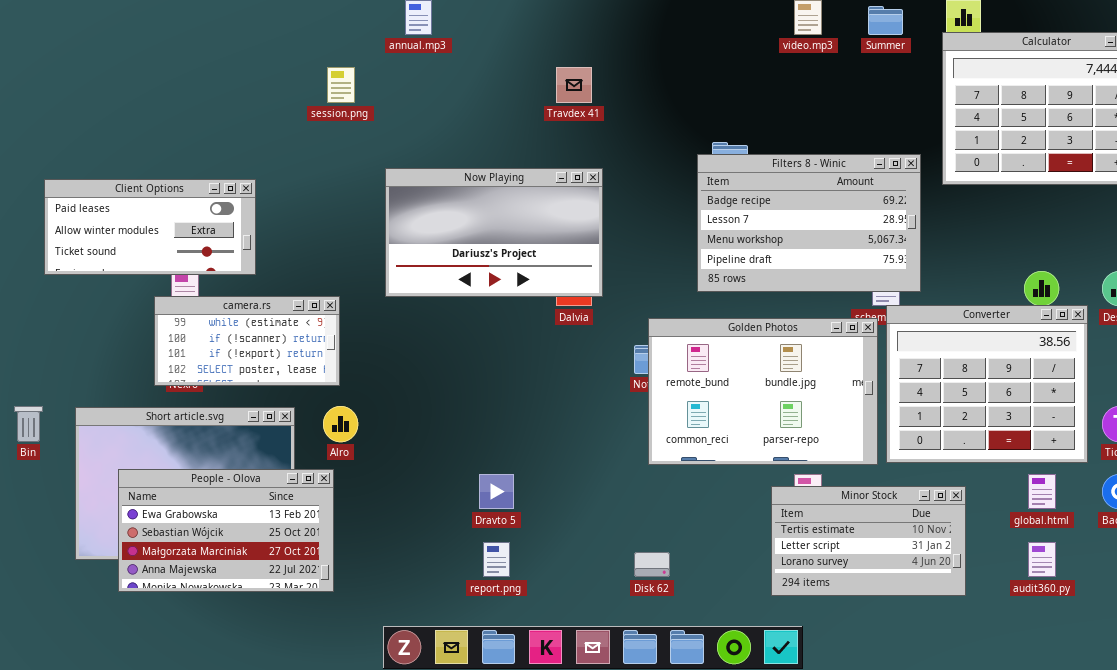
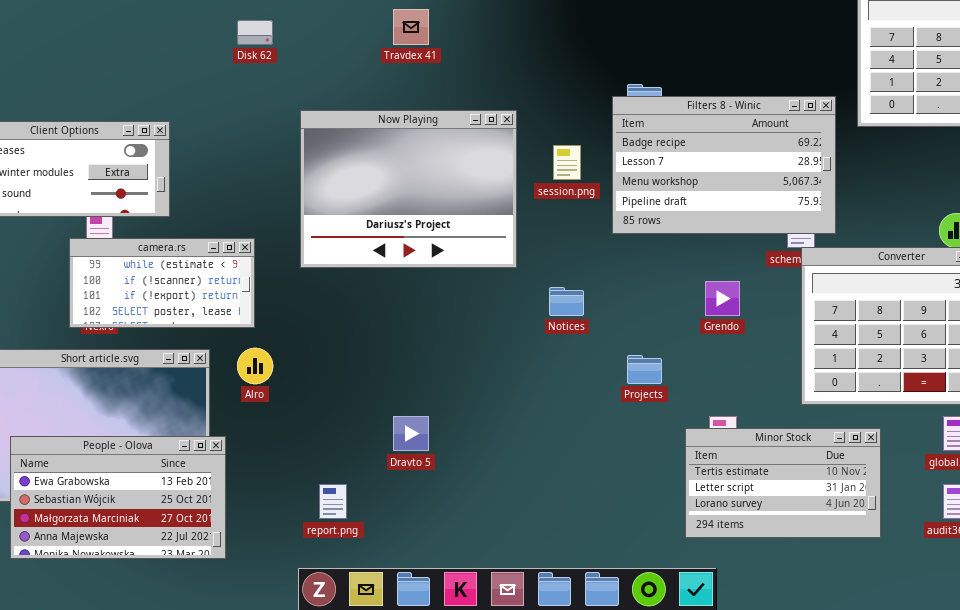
session.png: [327,67,355,103] -> [553,145,581,180], moved
Travdex 41: [556,67,592,103] -> [393,9,429,45], moved
Now Playing: [385,168,603,297] -> [300,110,517,268], resized
Golden Photos: [648,318,878,465] -> none, closed
People - Olova: [118,469,334,592] -> [10,436,226,559], moved
report.png: [483,542,510,577] -> [319,484,347,519], moved
Disk 62: [634,552,670,577] -> [237,20,273,45], moved

